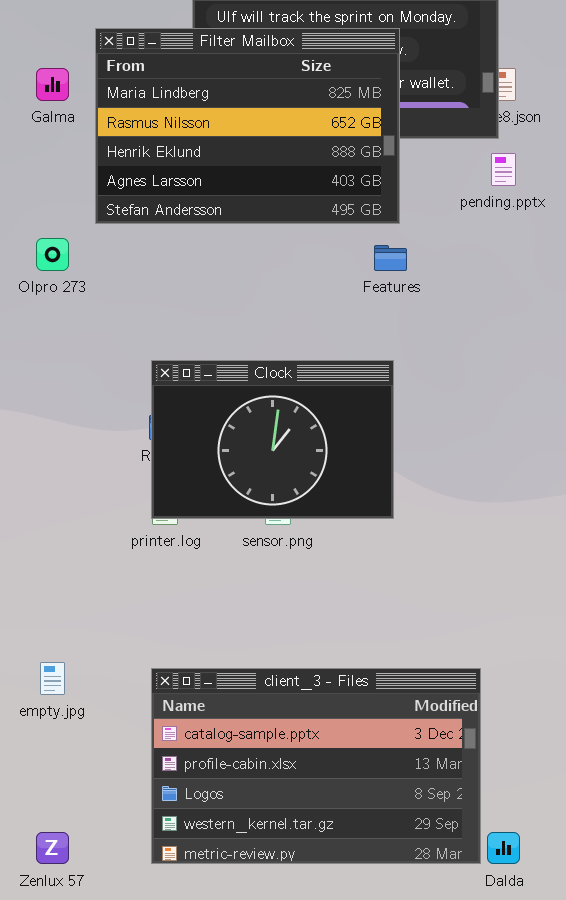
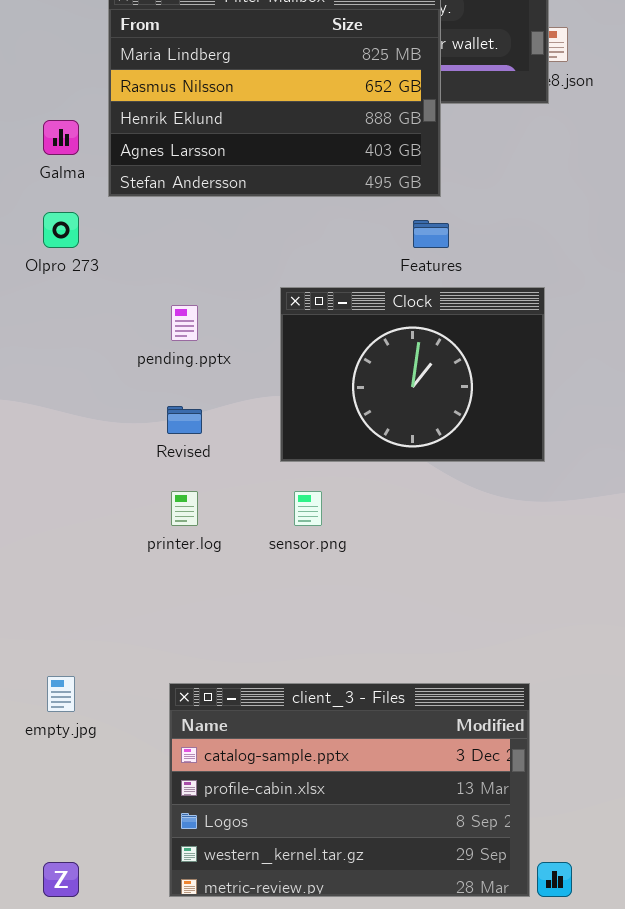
Galma: [36,68,69,101] -> [43,120,79,155], moved
pending.pptx: [491,153,516,186] -> [171,305,198,341], moved
Clock: [151,360,394,519] -> [280,287,545,462], moved

